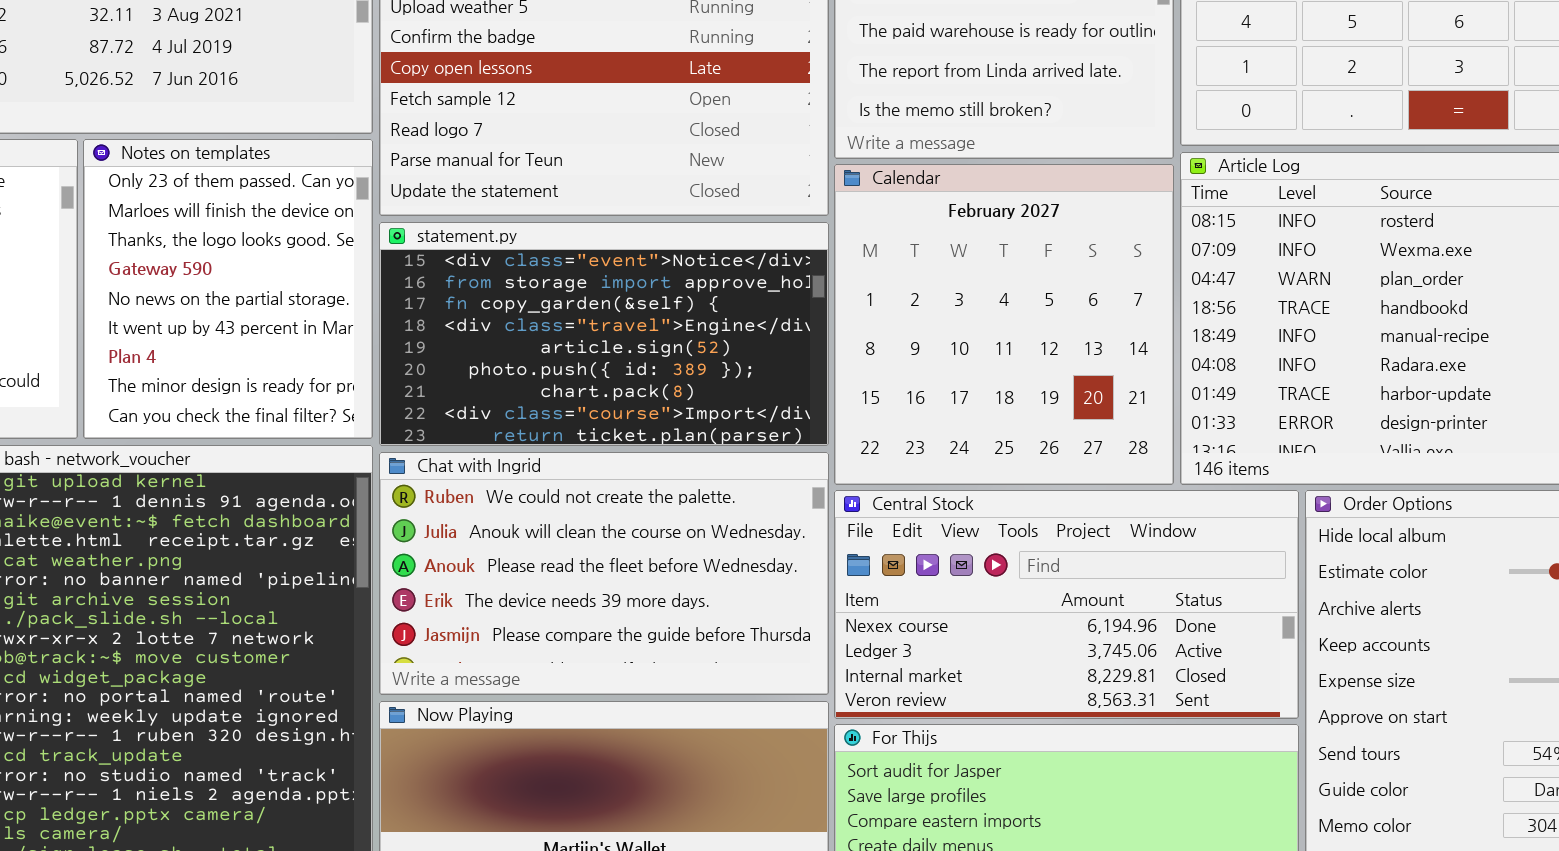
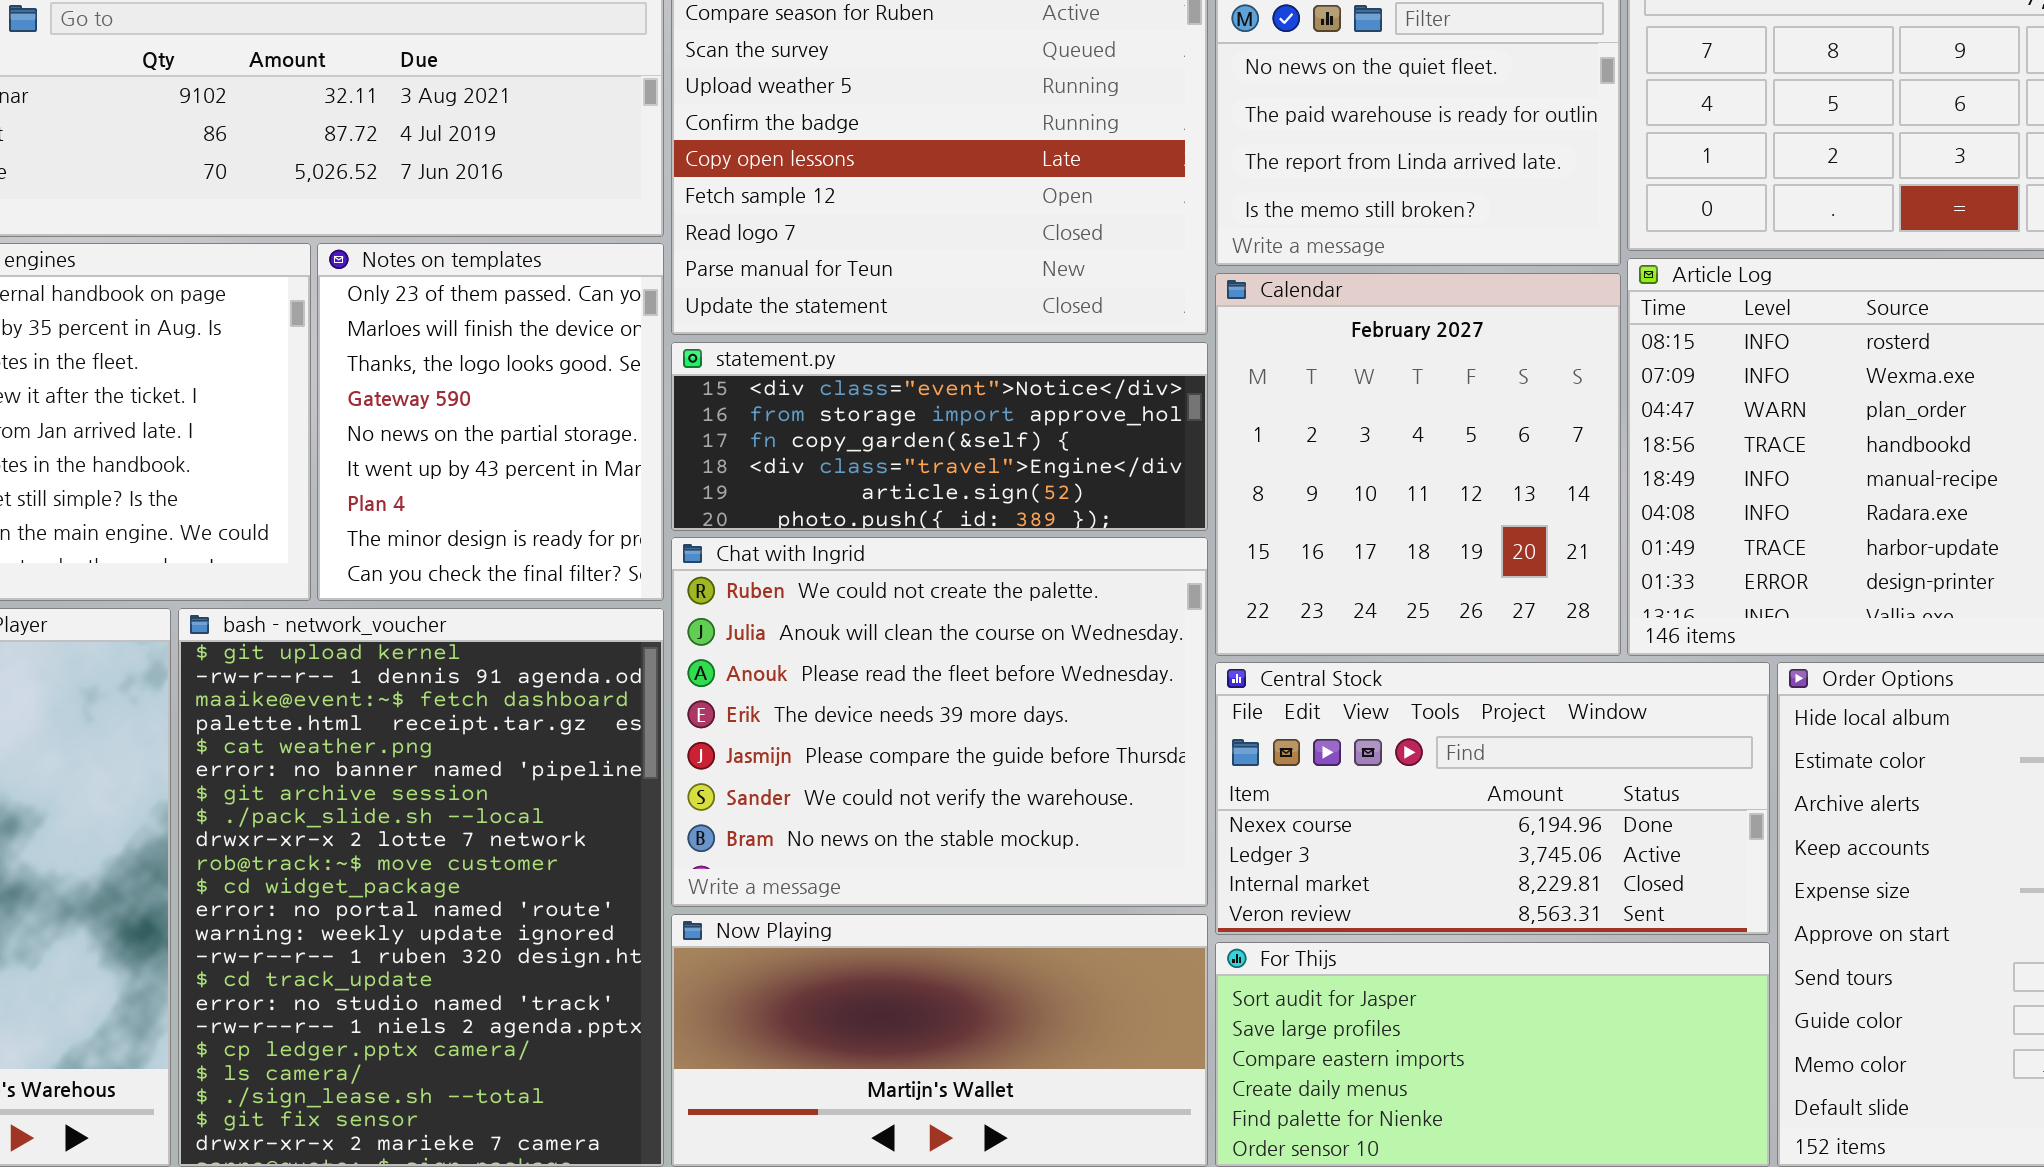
statement.py: [379,222,829,446] -> [671,342,1208,531], resized
Chat with Ingrid: [379,452,829,695] -> [671,537,1208,907], resized

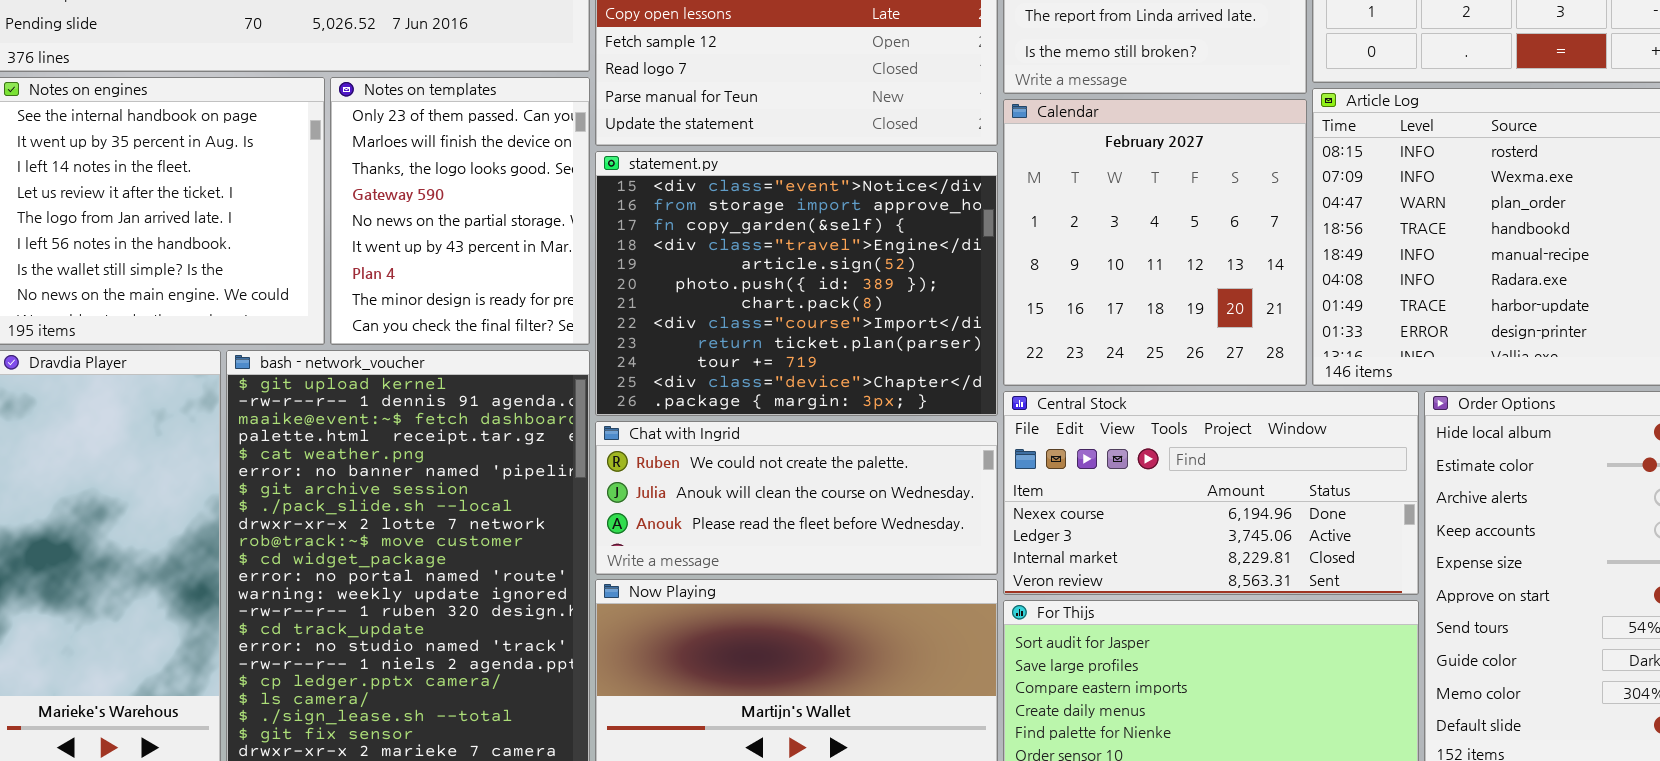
statement.py: [671,342,1208,531] -> [595,151,998,416], resized
Chat with Ingrid: [671,537,1208,907] -> [595,421,998,575], resized

